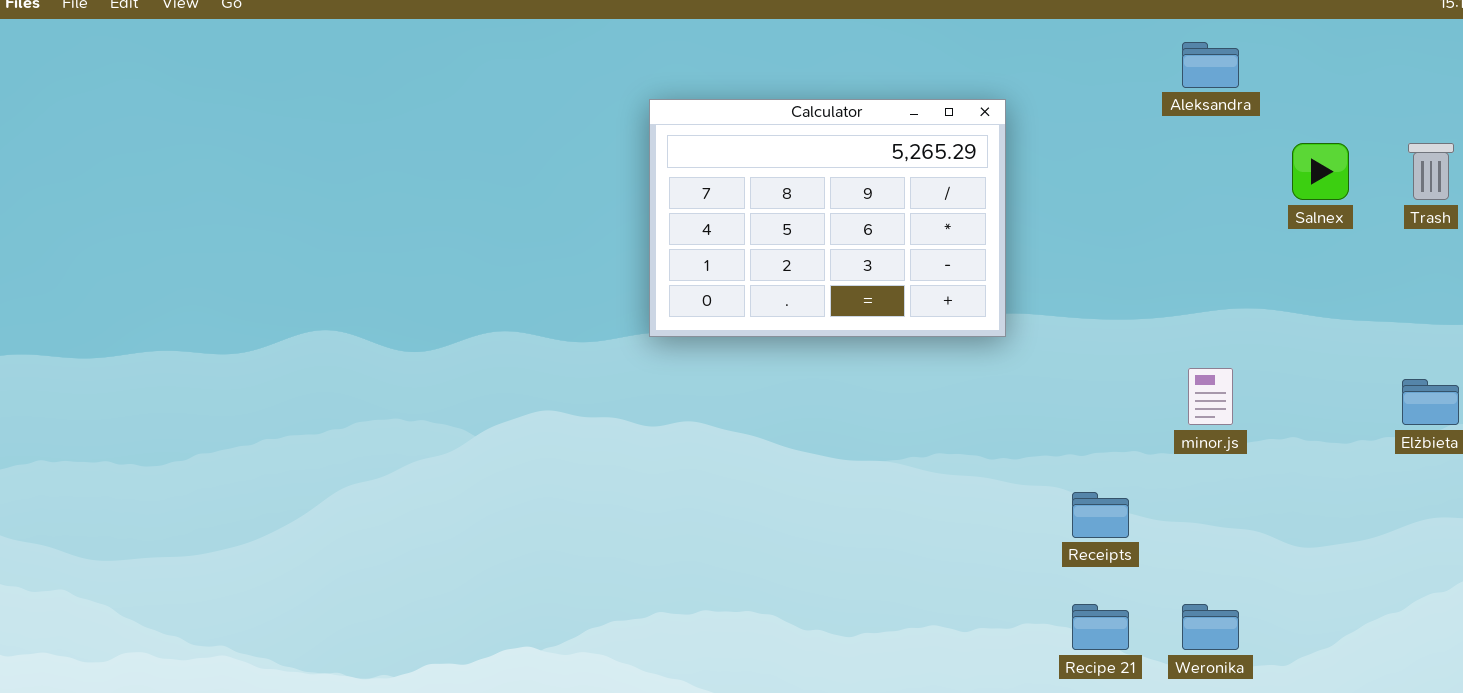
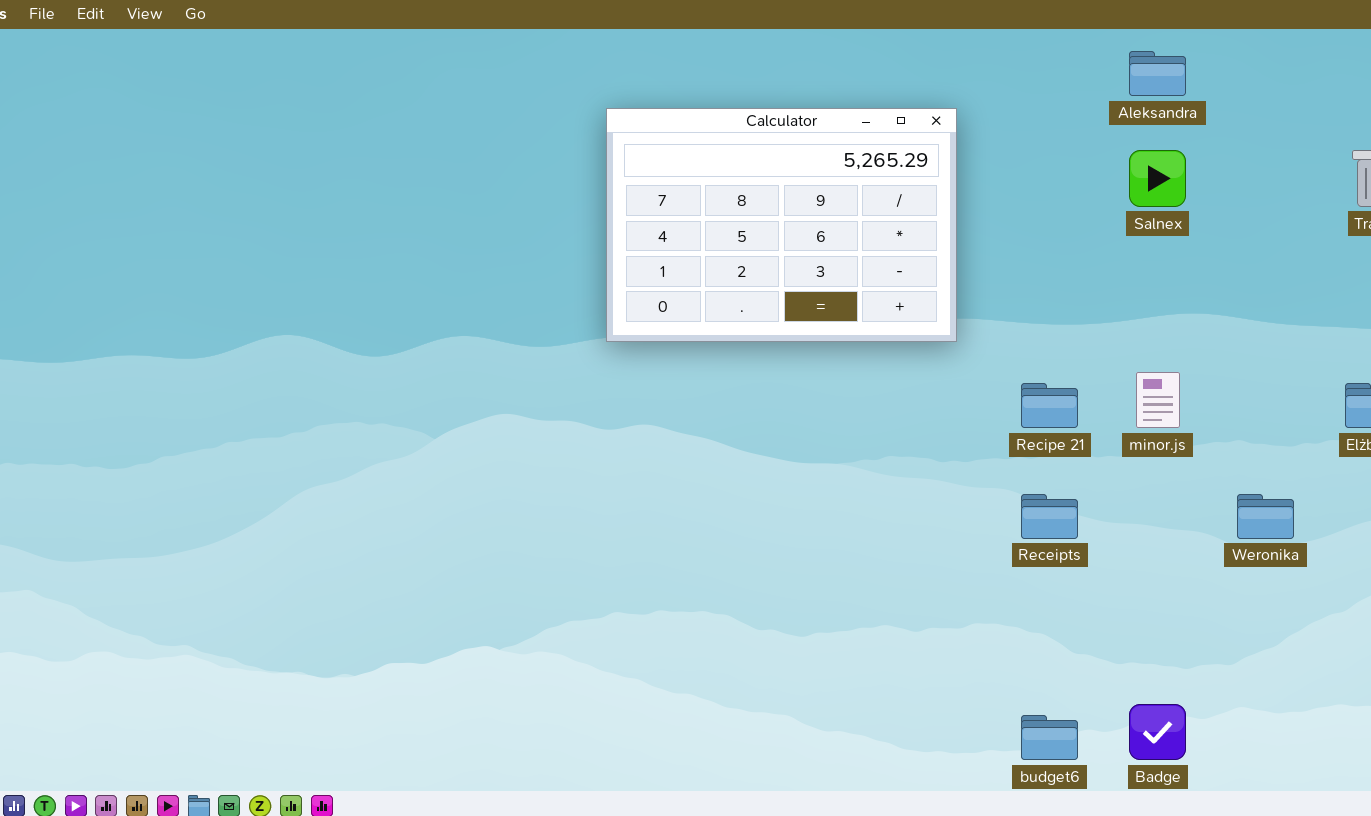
Salnex: [1292,143,1349,200] -> [1129,150,1186,207], moved
Recipe 21: [1072,604,1129,650] -> [1021,383,1078,428], moved
Weronika: [1182,604,1239,650] -> [1237,494,1294,539], moved

